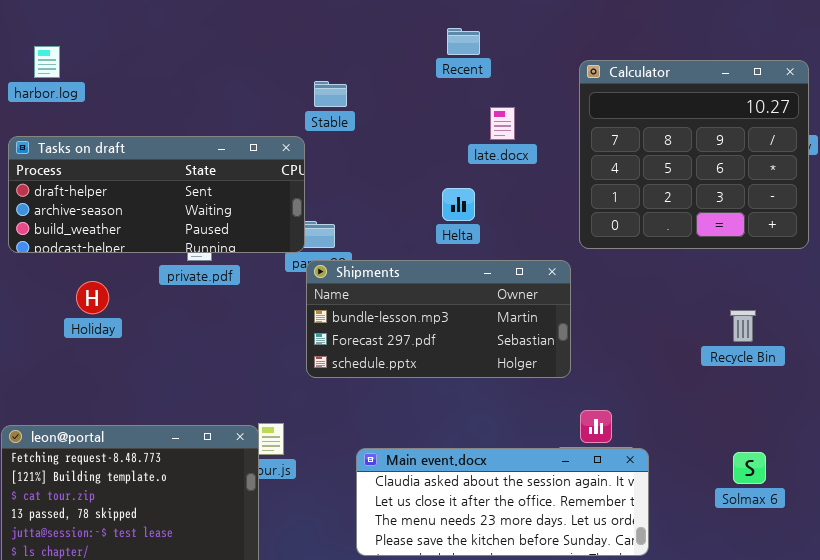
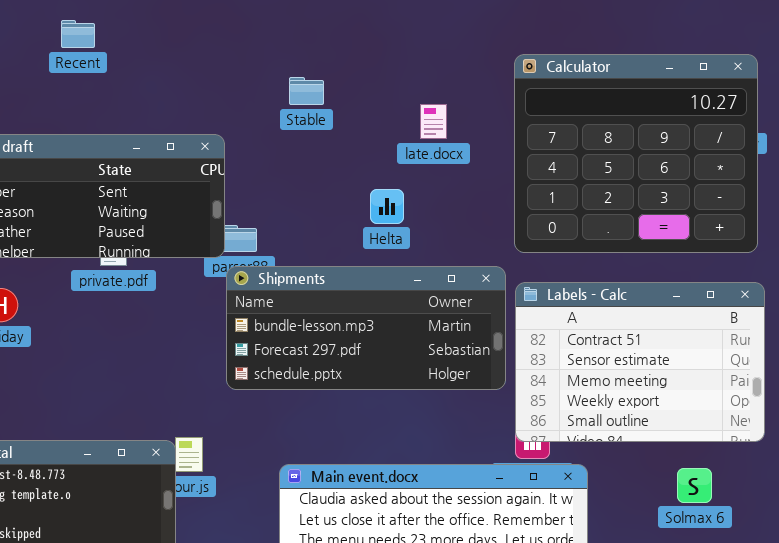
Recent: [447,28,480,55] -> [61,20,95,48], moved
Stable: [314,81,347,107] -> [289,77,324,105], moved
Labels - Calc: none -> [515,282,765,442], opened

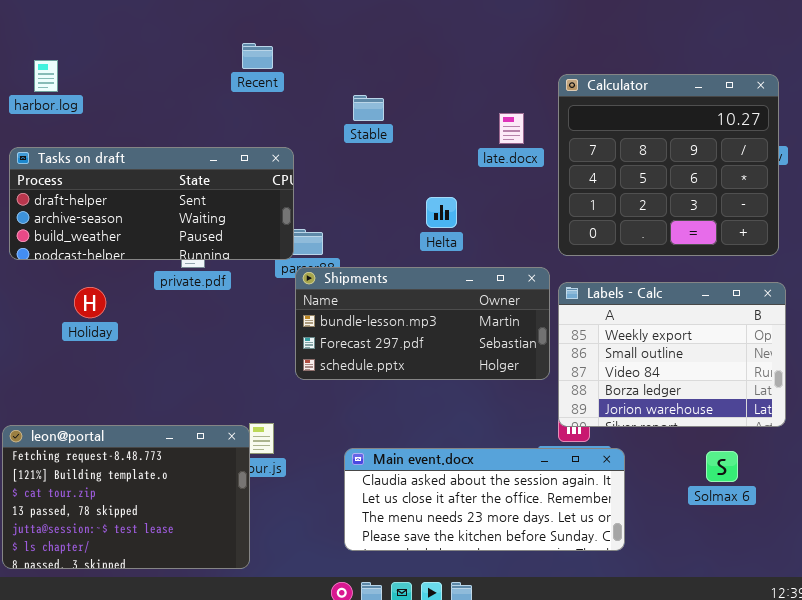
Recent: [61,20,95,48] -> [242,43,273,69], moved
late.docx: [420,104,447,139] -> [499,113,524,144], moved
Labels - Calc: [515,282,765,442] -> [558,282,786,427], scrolled down 3 rows

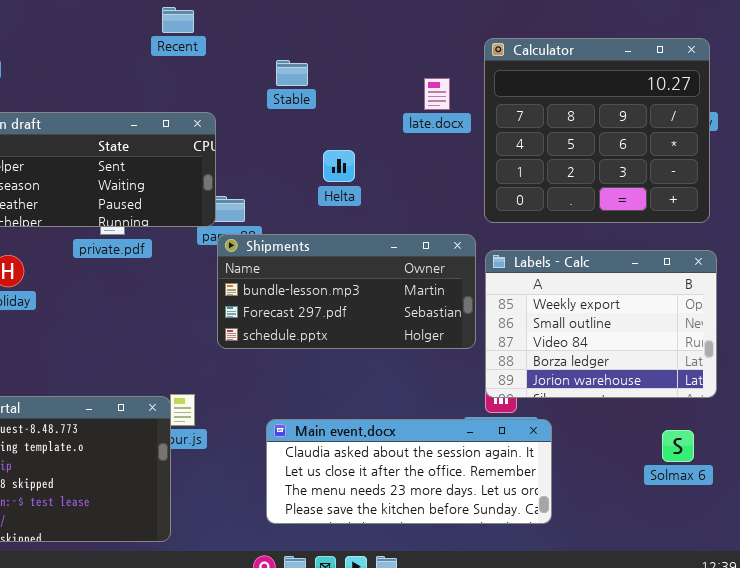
Helta: [426,197,457,228] -> [323,150,355,182], moved
Solmax 6: [706,451,738,482] -> [662,430,694,462], moved

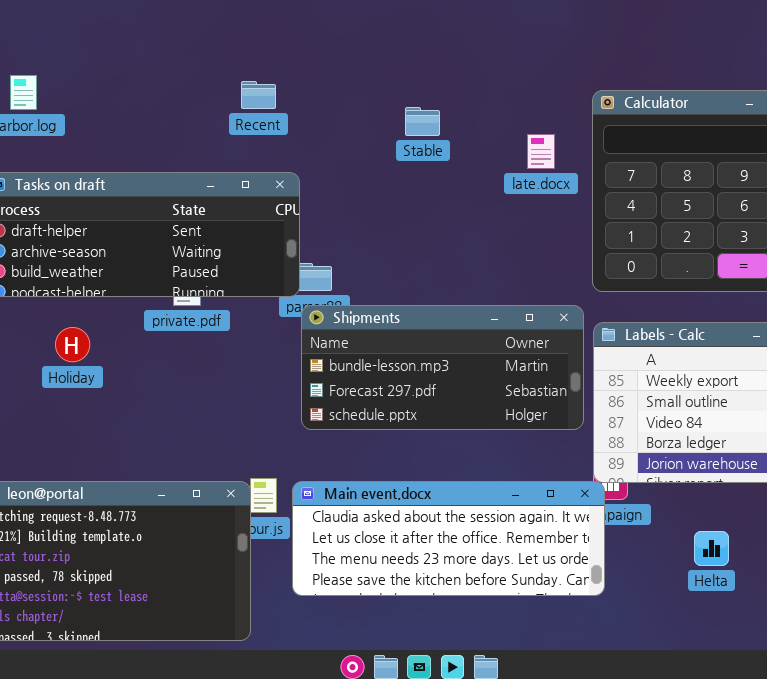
Recent: [162,7,194,33] -> [241,81,276,109], moved
Stable: [276,60,308,86] -> [405,107,440,136], moved
Helta: [323,150,355,182] -> [694,531,729,566], moved
Main event.docx: [266,419,552,524] -> [292,481,605,596], moved

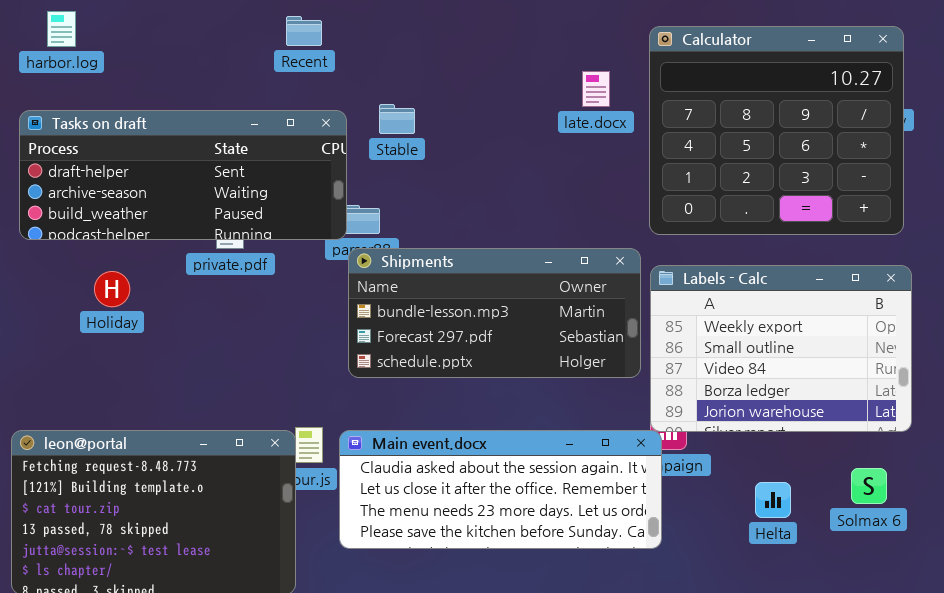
Stable: [405,107,440,136] -> [379,104,415,134], moved

